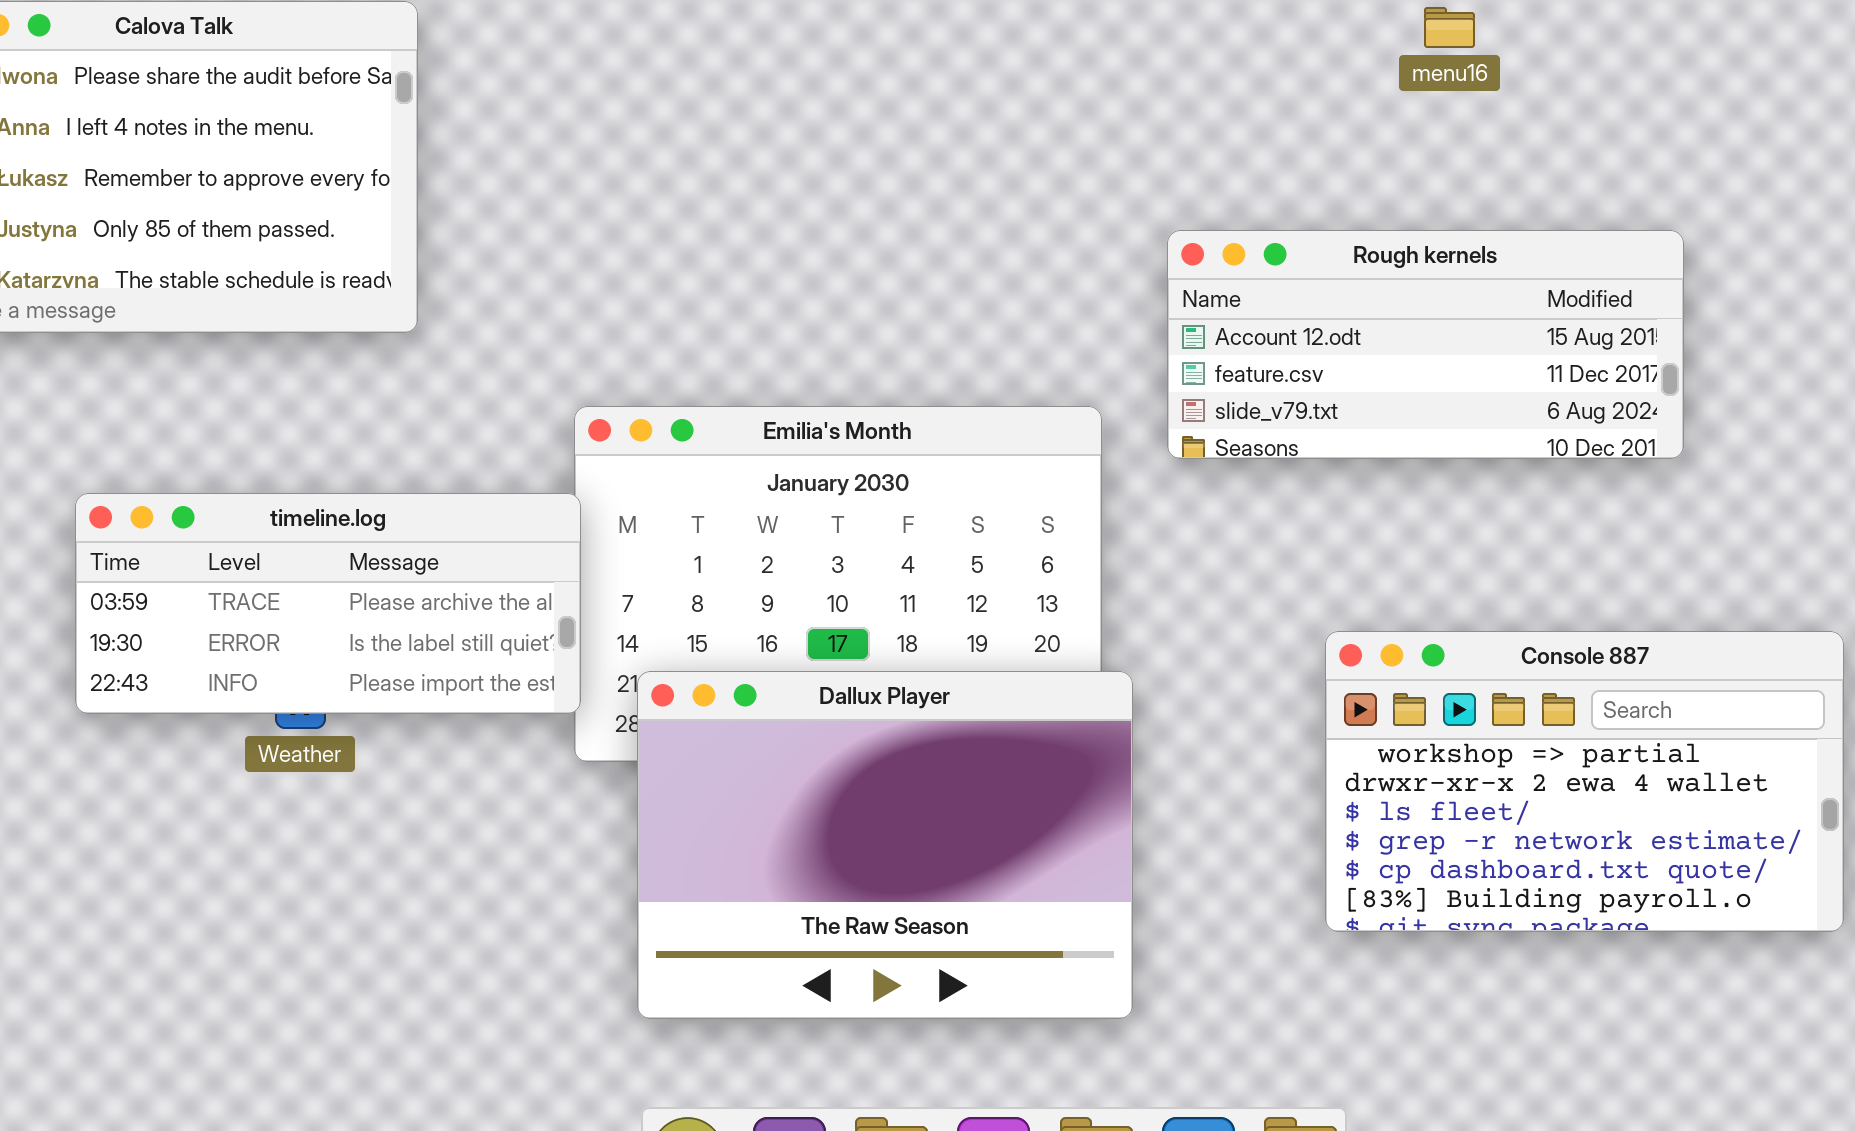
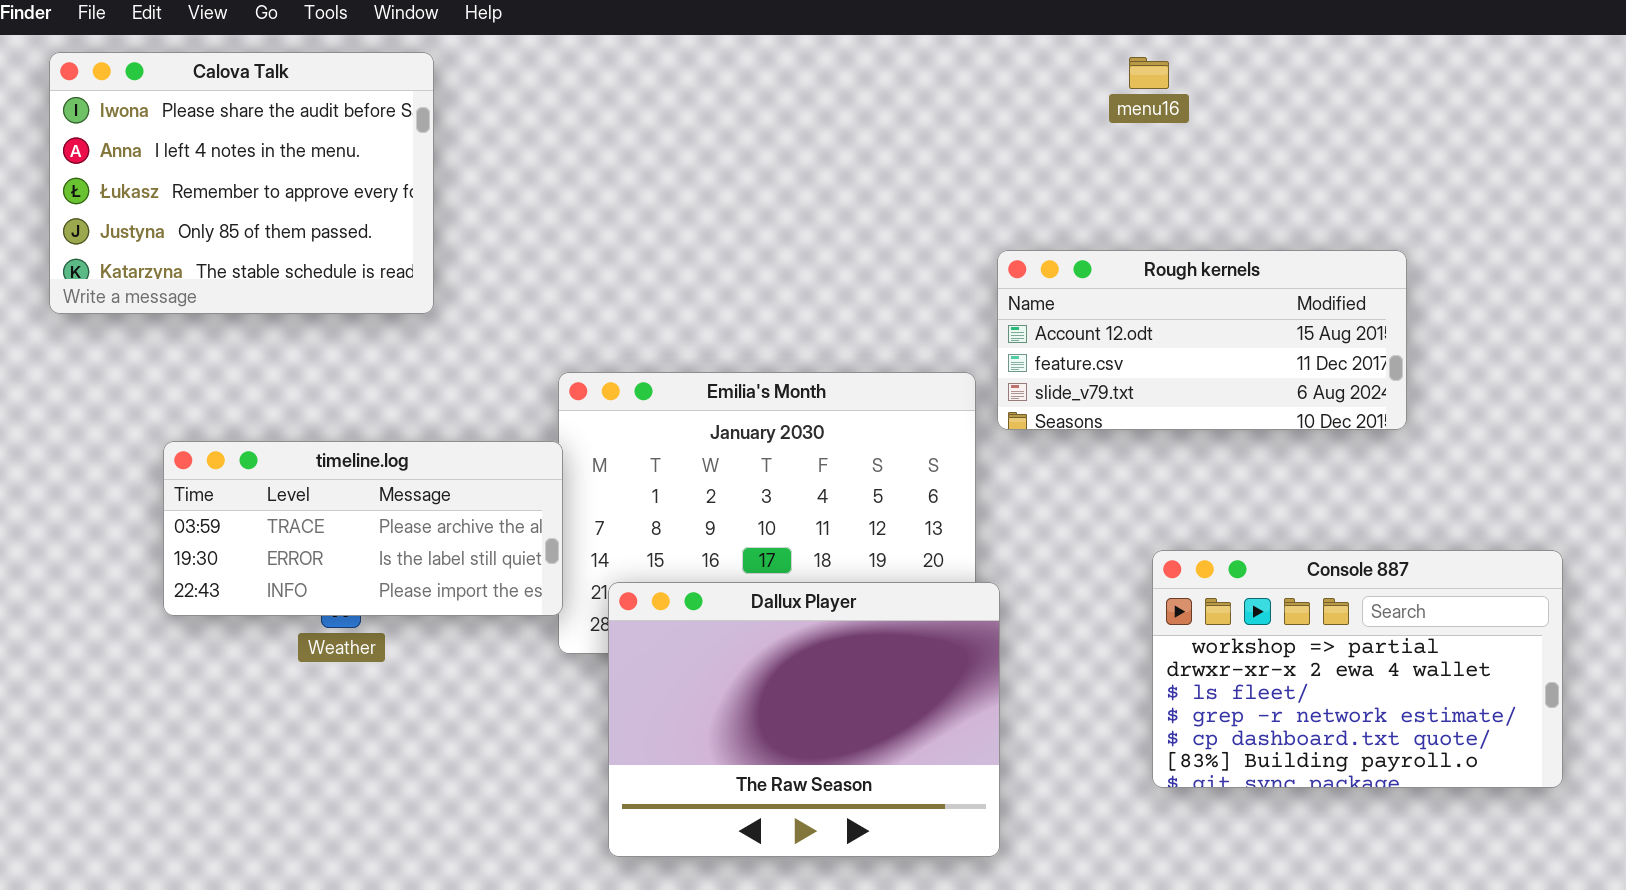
menu16: [1424,7,1475,48] -> [1129,57,1169,89], moved
Rough kernels: [1167,230,1684,459] -> [997,250,1407,430], moved

